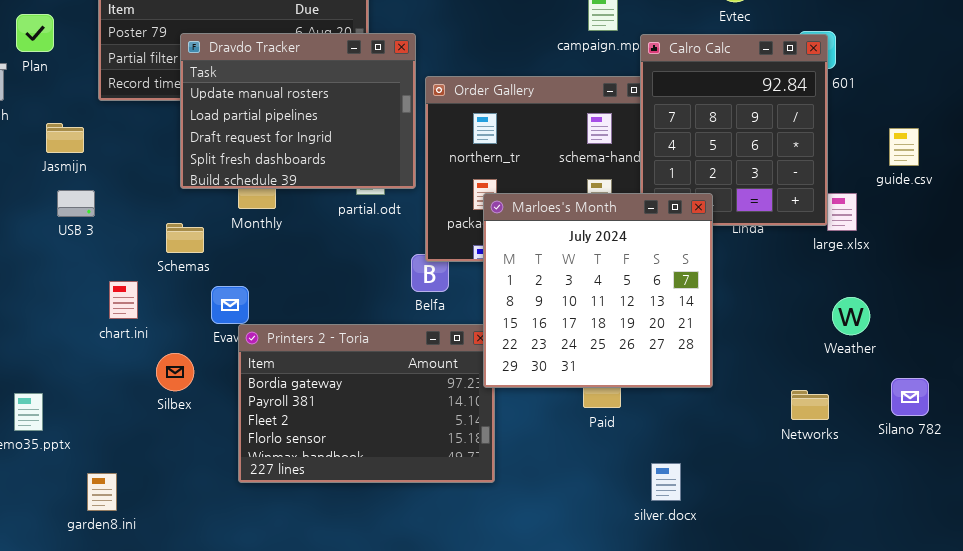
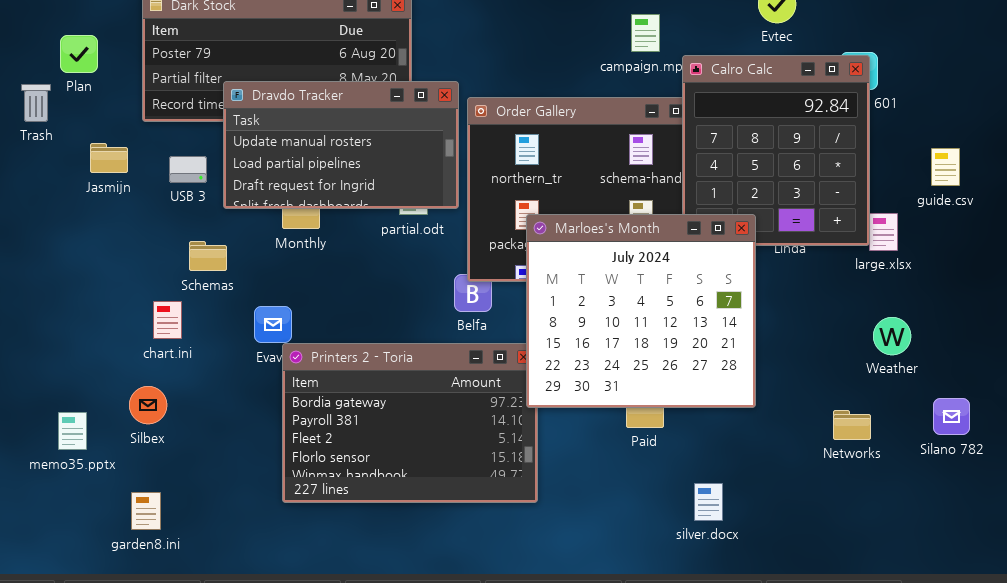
Dravdo Tracker: [180,33,416,189] -> [223,81,459,209], resized
USB 3: [57,190,95,217] -> [169,156,207,183], moved
Schemas: [166,223,204,253] -> [189,241,227,271], moved
Silbex: [156,353,194,391] -> [129,386,167,424], moved

